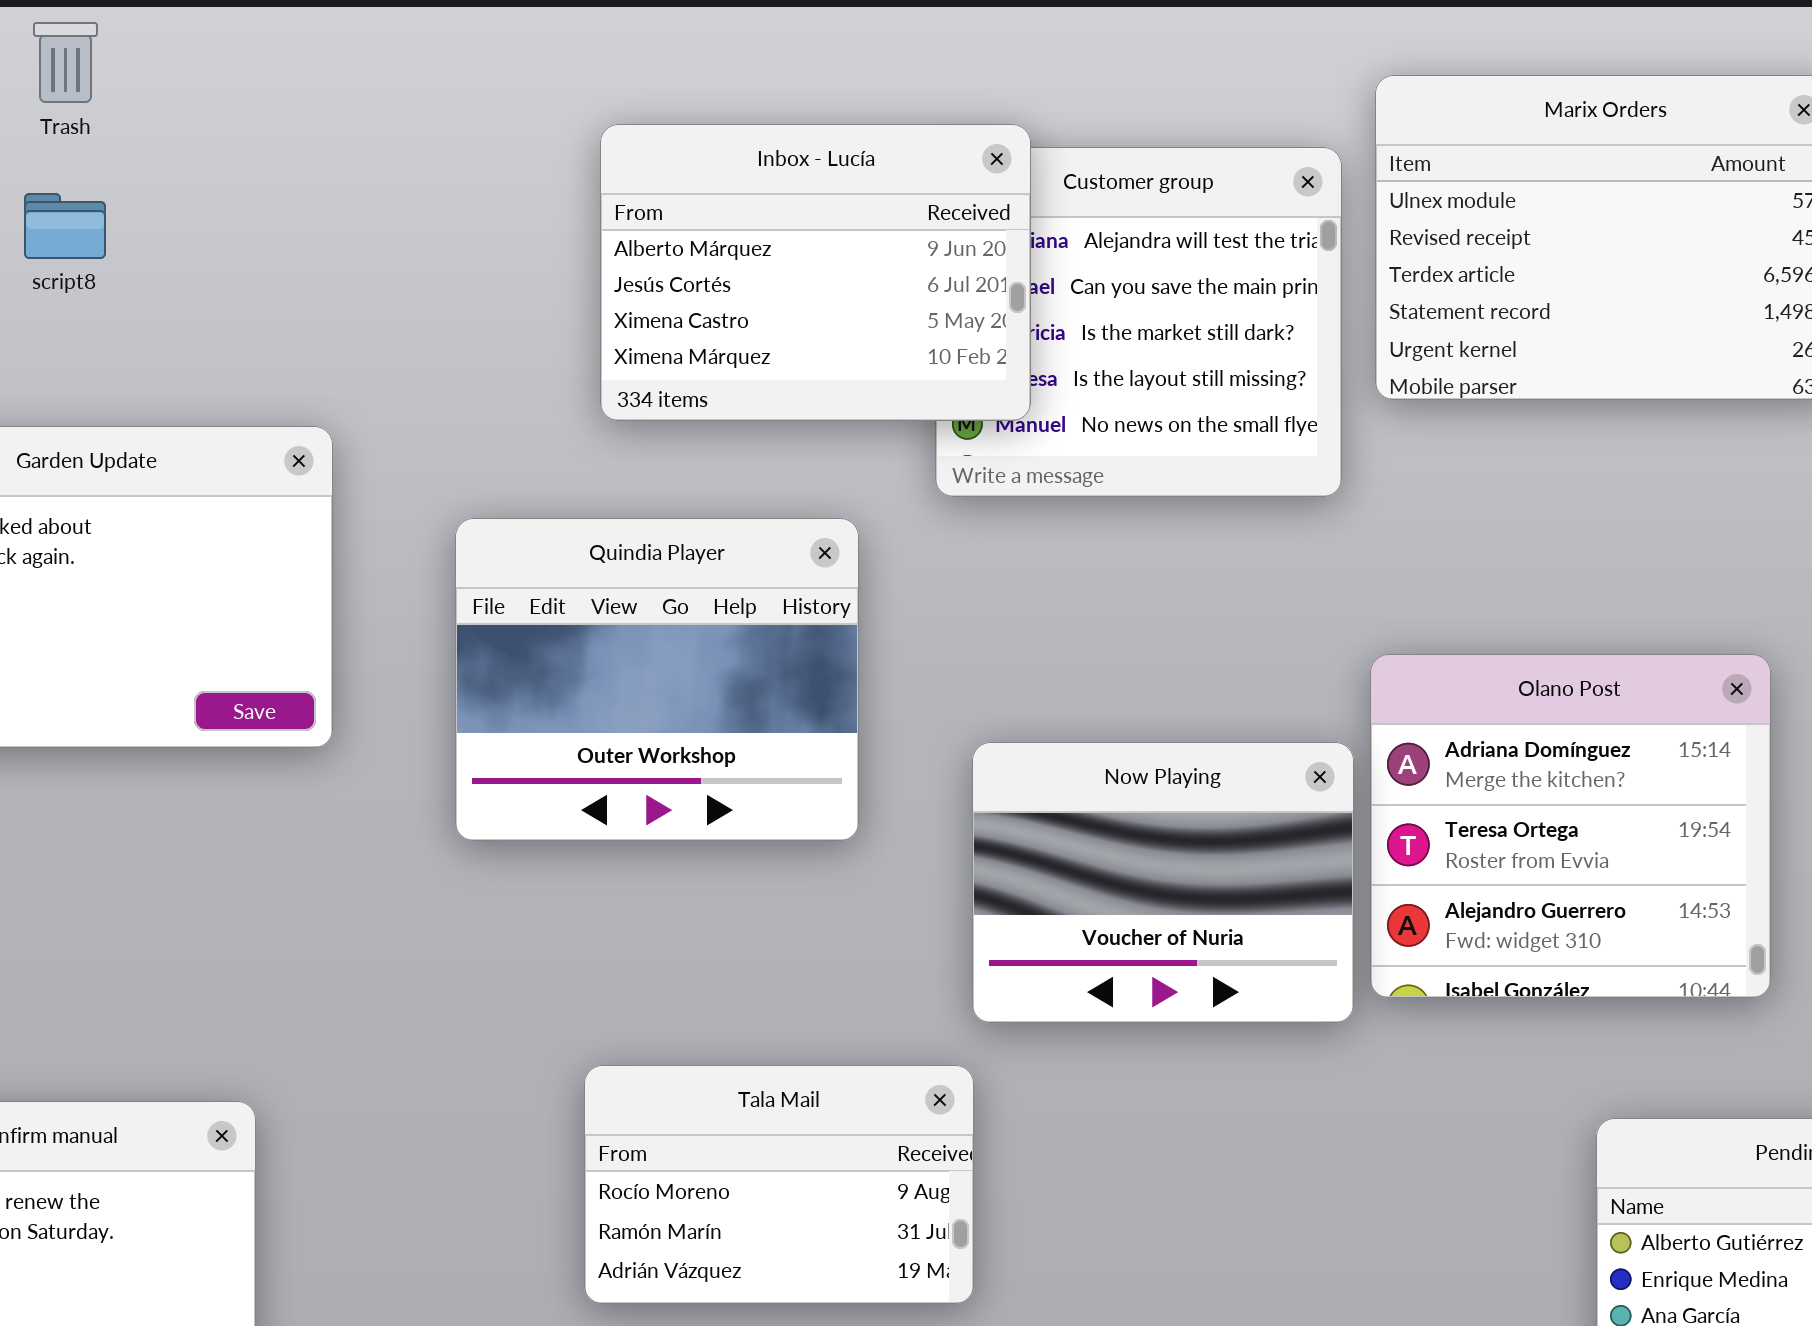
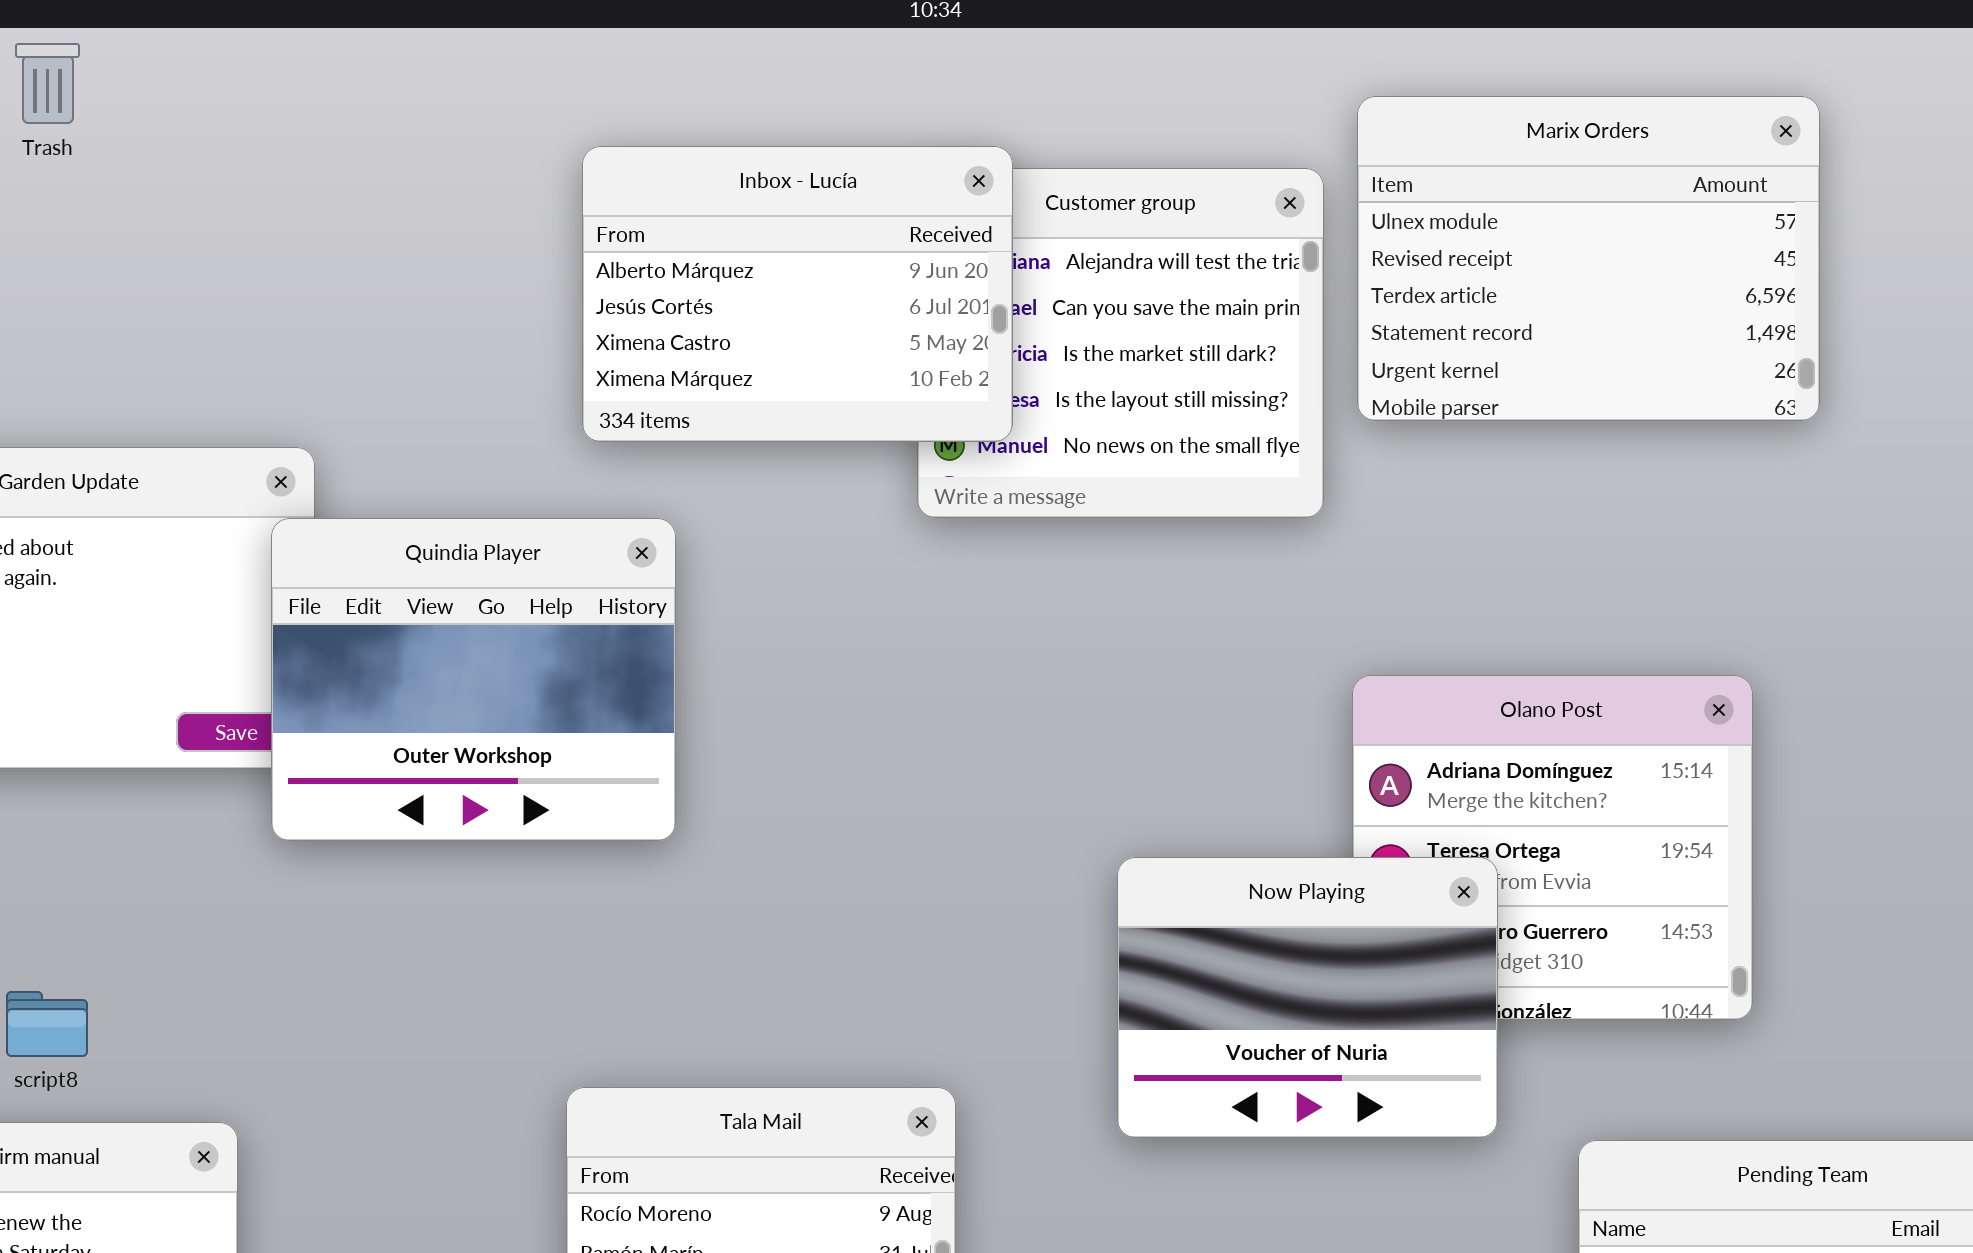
script8: [24,193,106,259] -> [6,991,88,1057], moved
Quindia Player: [455,518,859,841] -> [271,518,676,841], moved
Now Playing: [972,742,1354,1023] -> [1117,857,1498,1138], moved

